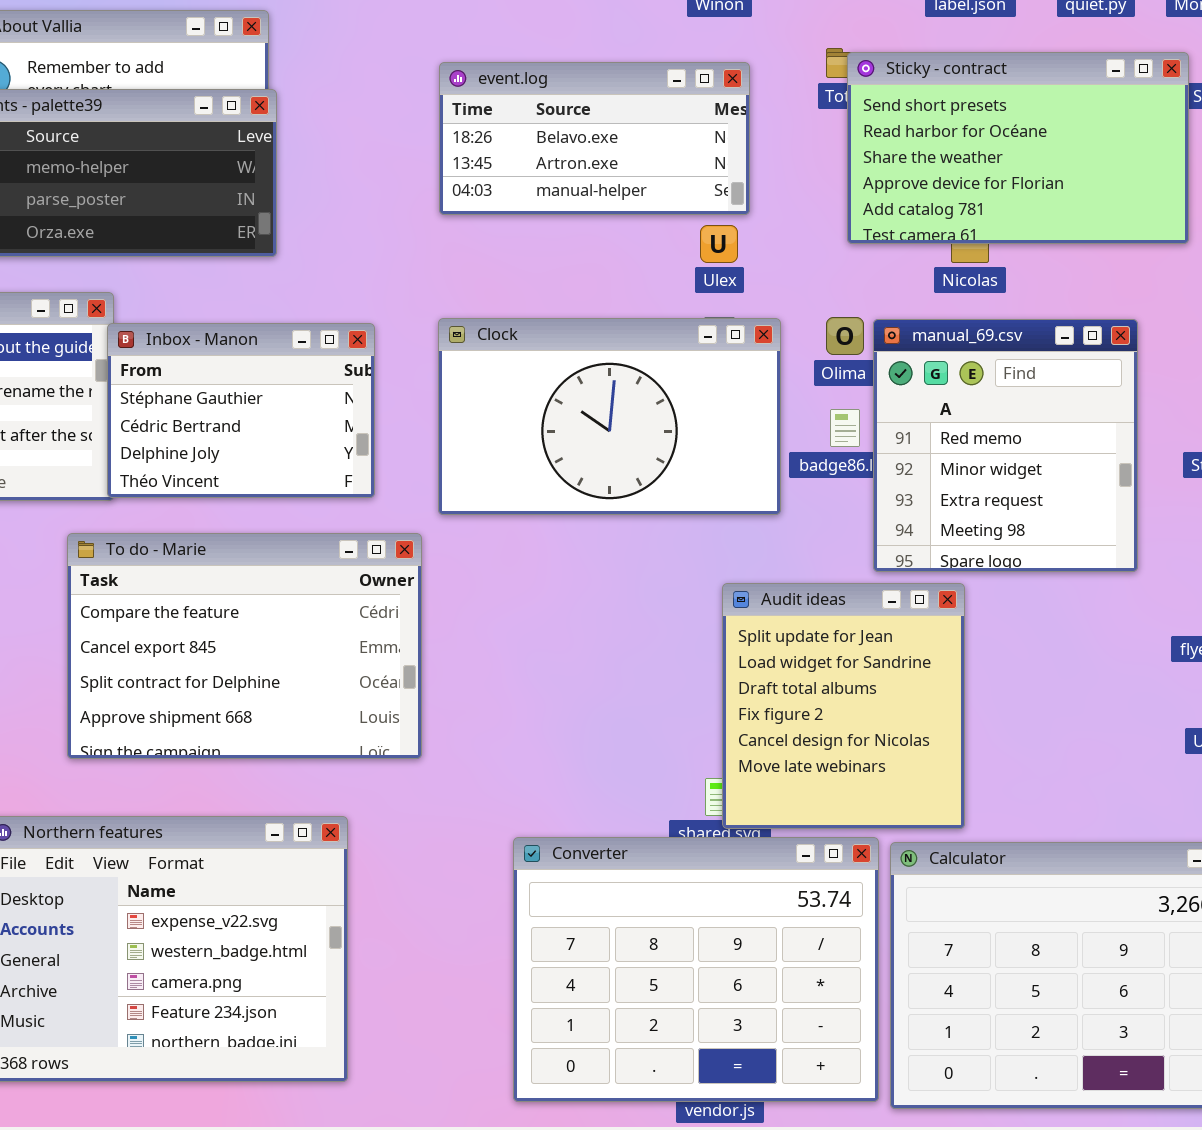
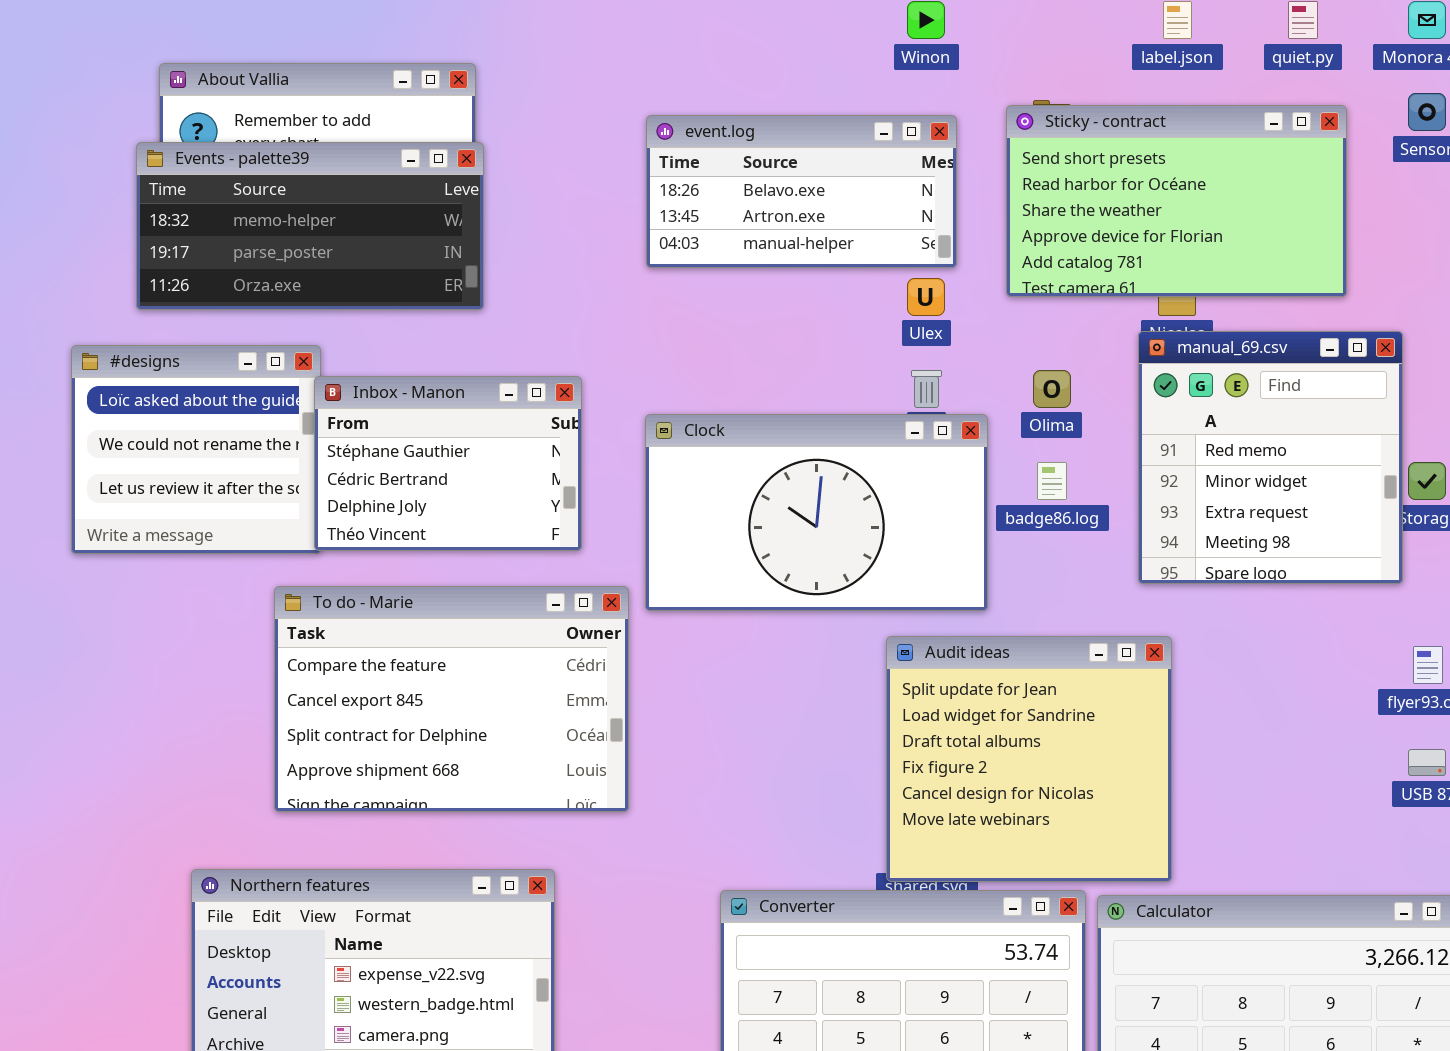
Sticky - contract: [847,52,1189,244] -> [1006,105,1347,297], moved
Clock: [438,318,781,515] -> [645,414,988,611], moved
manual_69.csv: [873,319,1138,572] -> [1138,331,1403,584], moved
Audit ideas: [722,583,965,829] -> [886,636,1172,882], resized

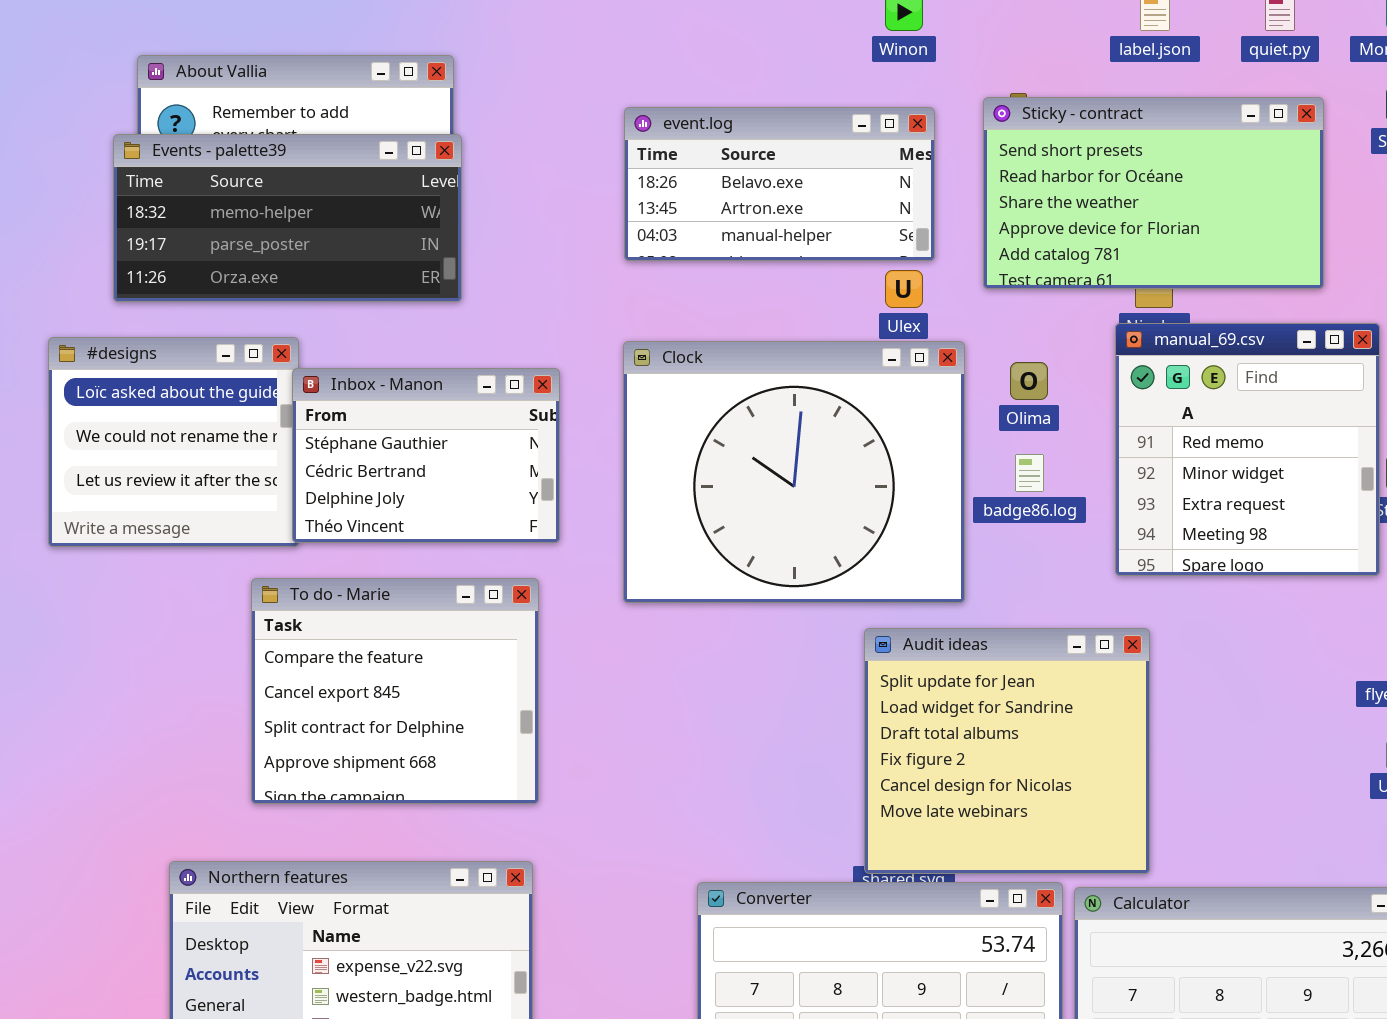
Clock: [645,414,988,611] -> [623,341,965,603], resized
To do - Marie: [274,586,629,812] -> [251,578,539,804], resized

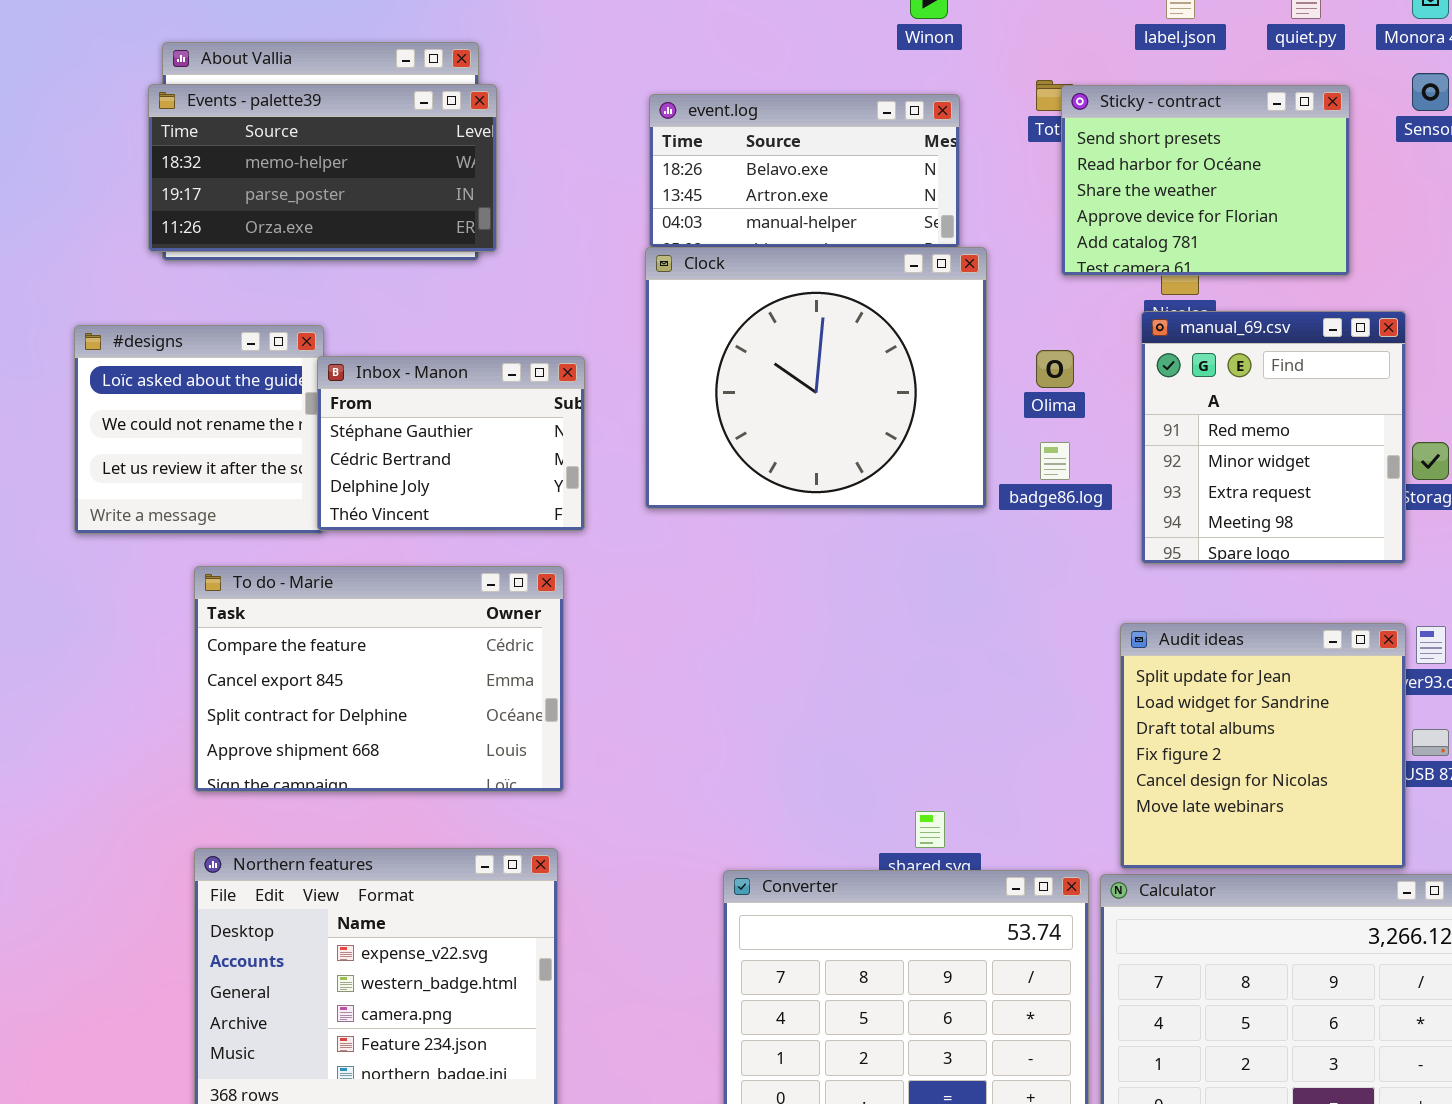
Sticky - contract: [983,97,1324,289] -> [1061,85,1350,276], resized
Events - palette39: [113,134,462,302] -> [148,84,497,252], moved
Clock: [623,341,965,603] -> [645,247,987,509], moved
To do - Marie: [251,578,539,804] -> [194,566,564,792], resized
Audit ideas: [864,628,1150,874] -> [1120,623,1406,869], moved

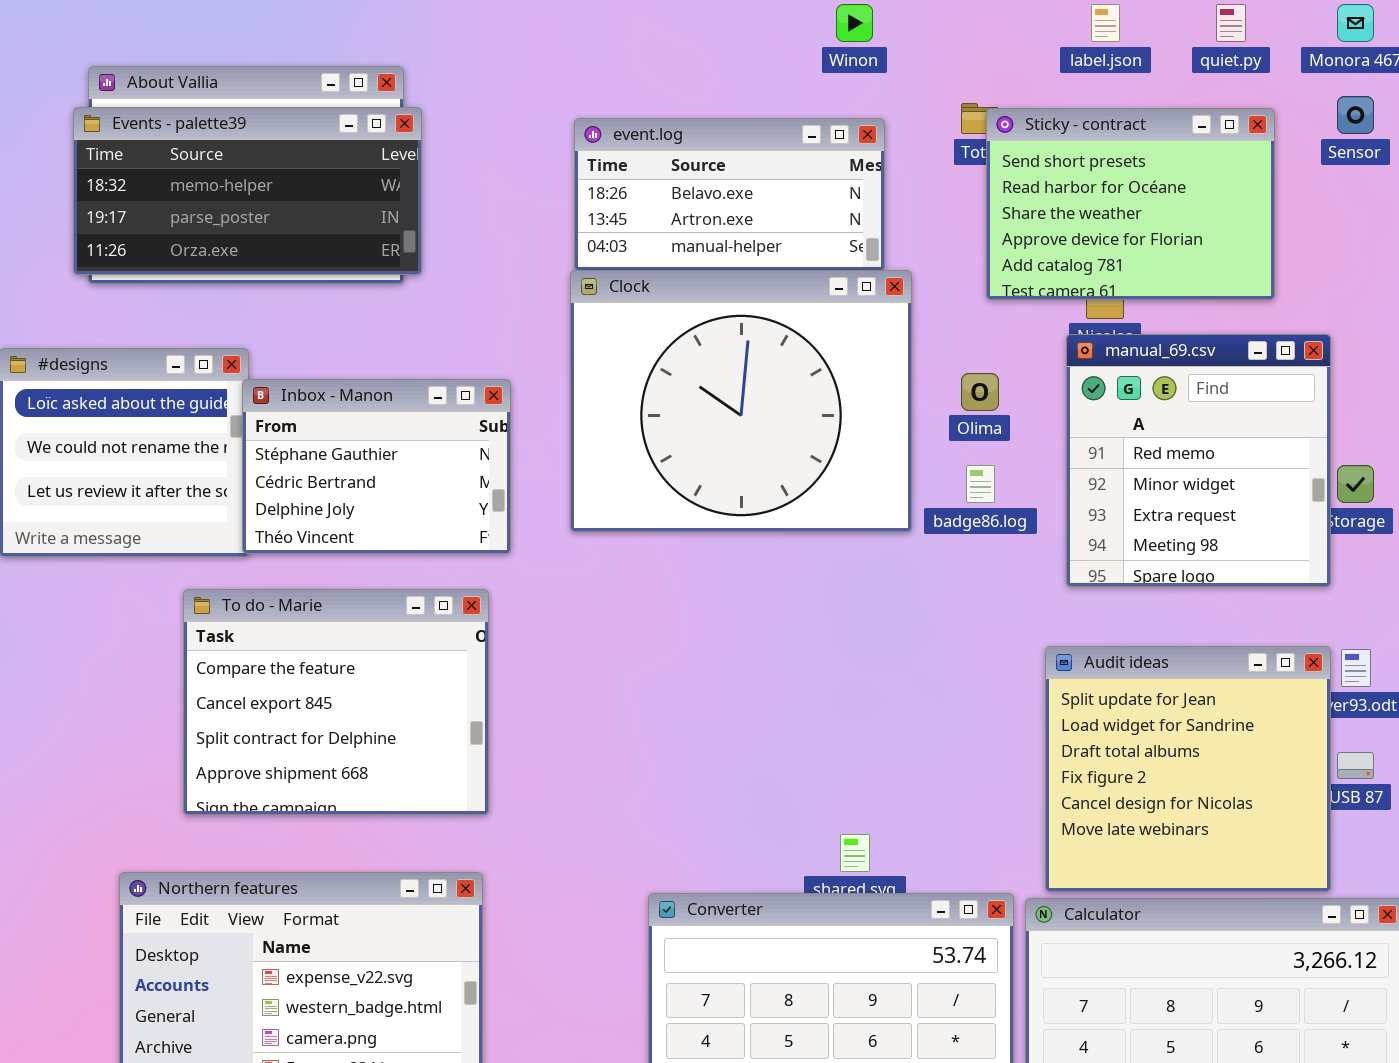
To do - Marie: [194,566,564,792] -> [183,589,489,815], resized

